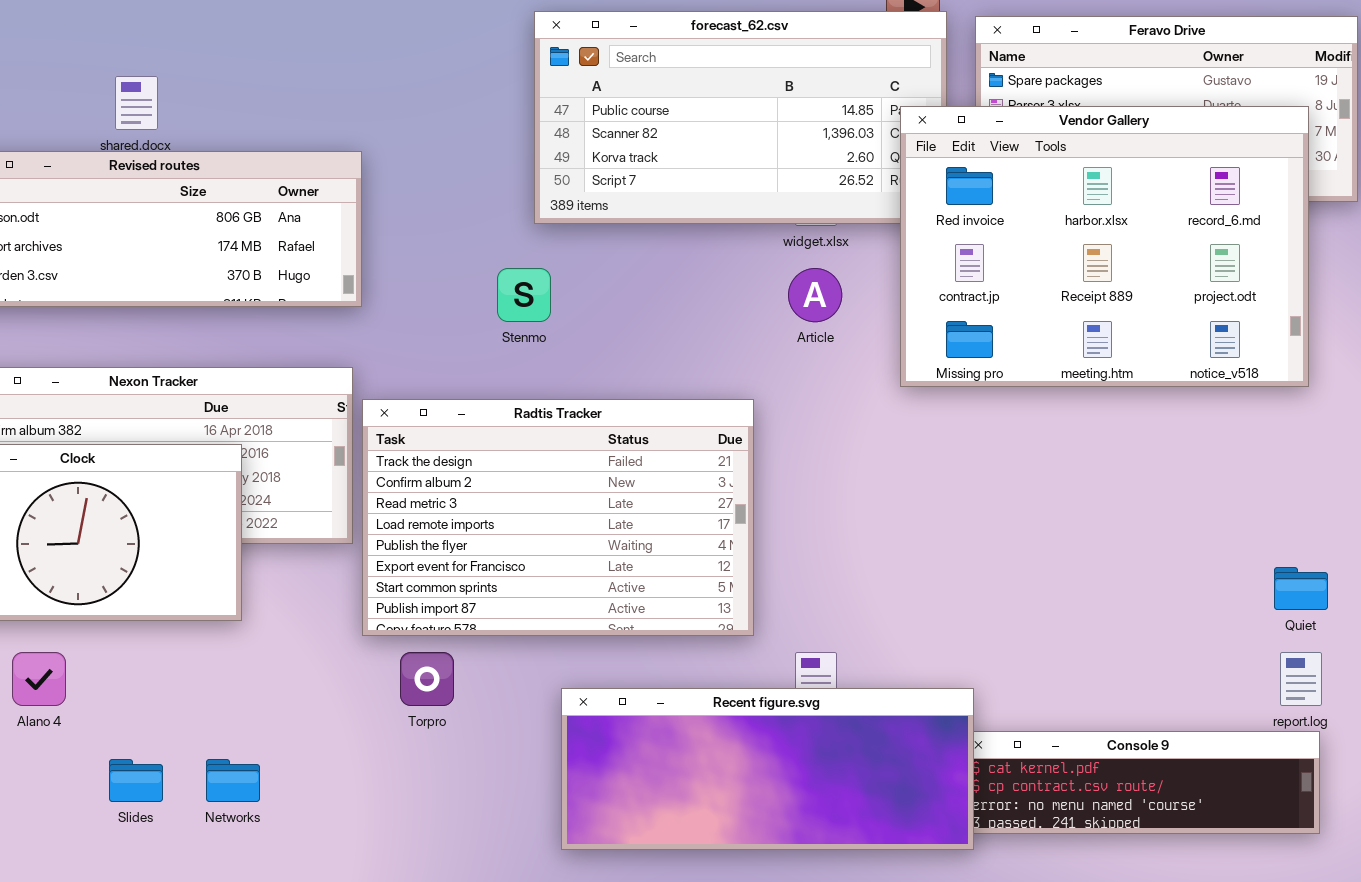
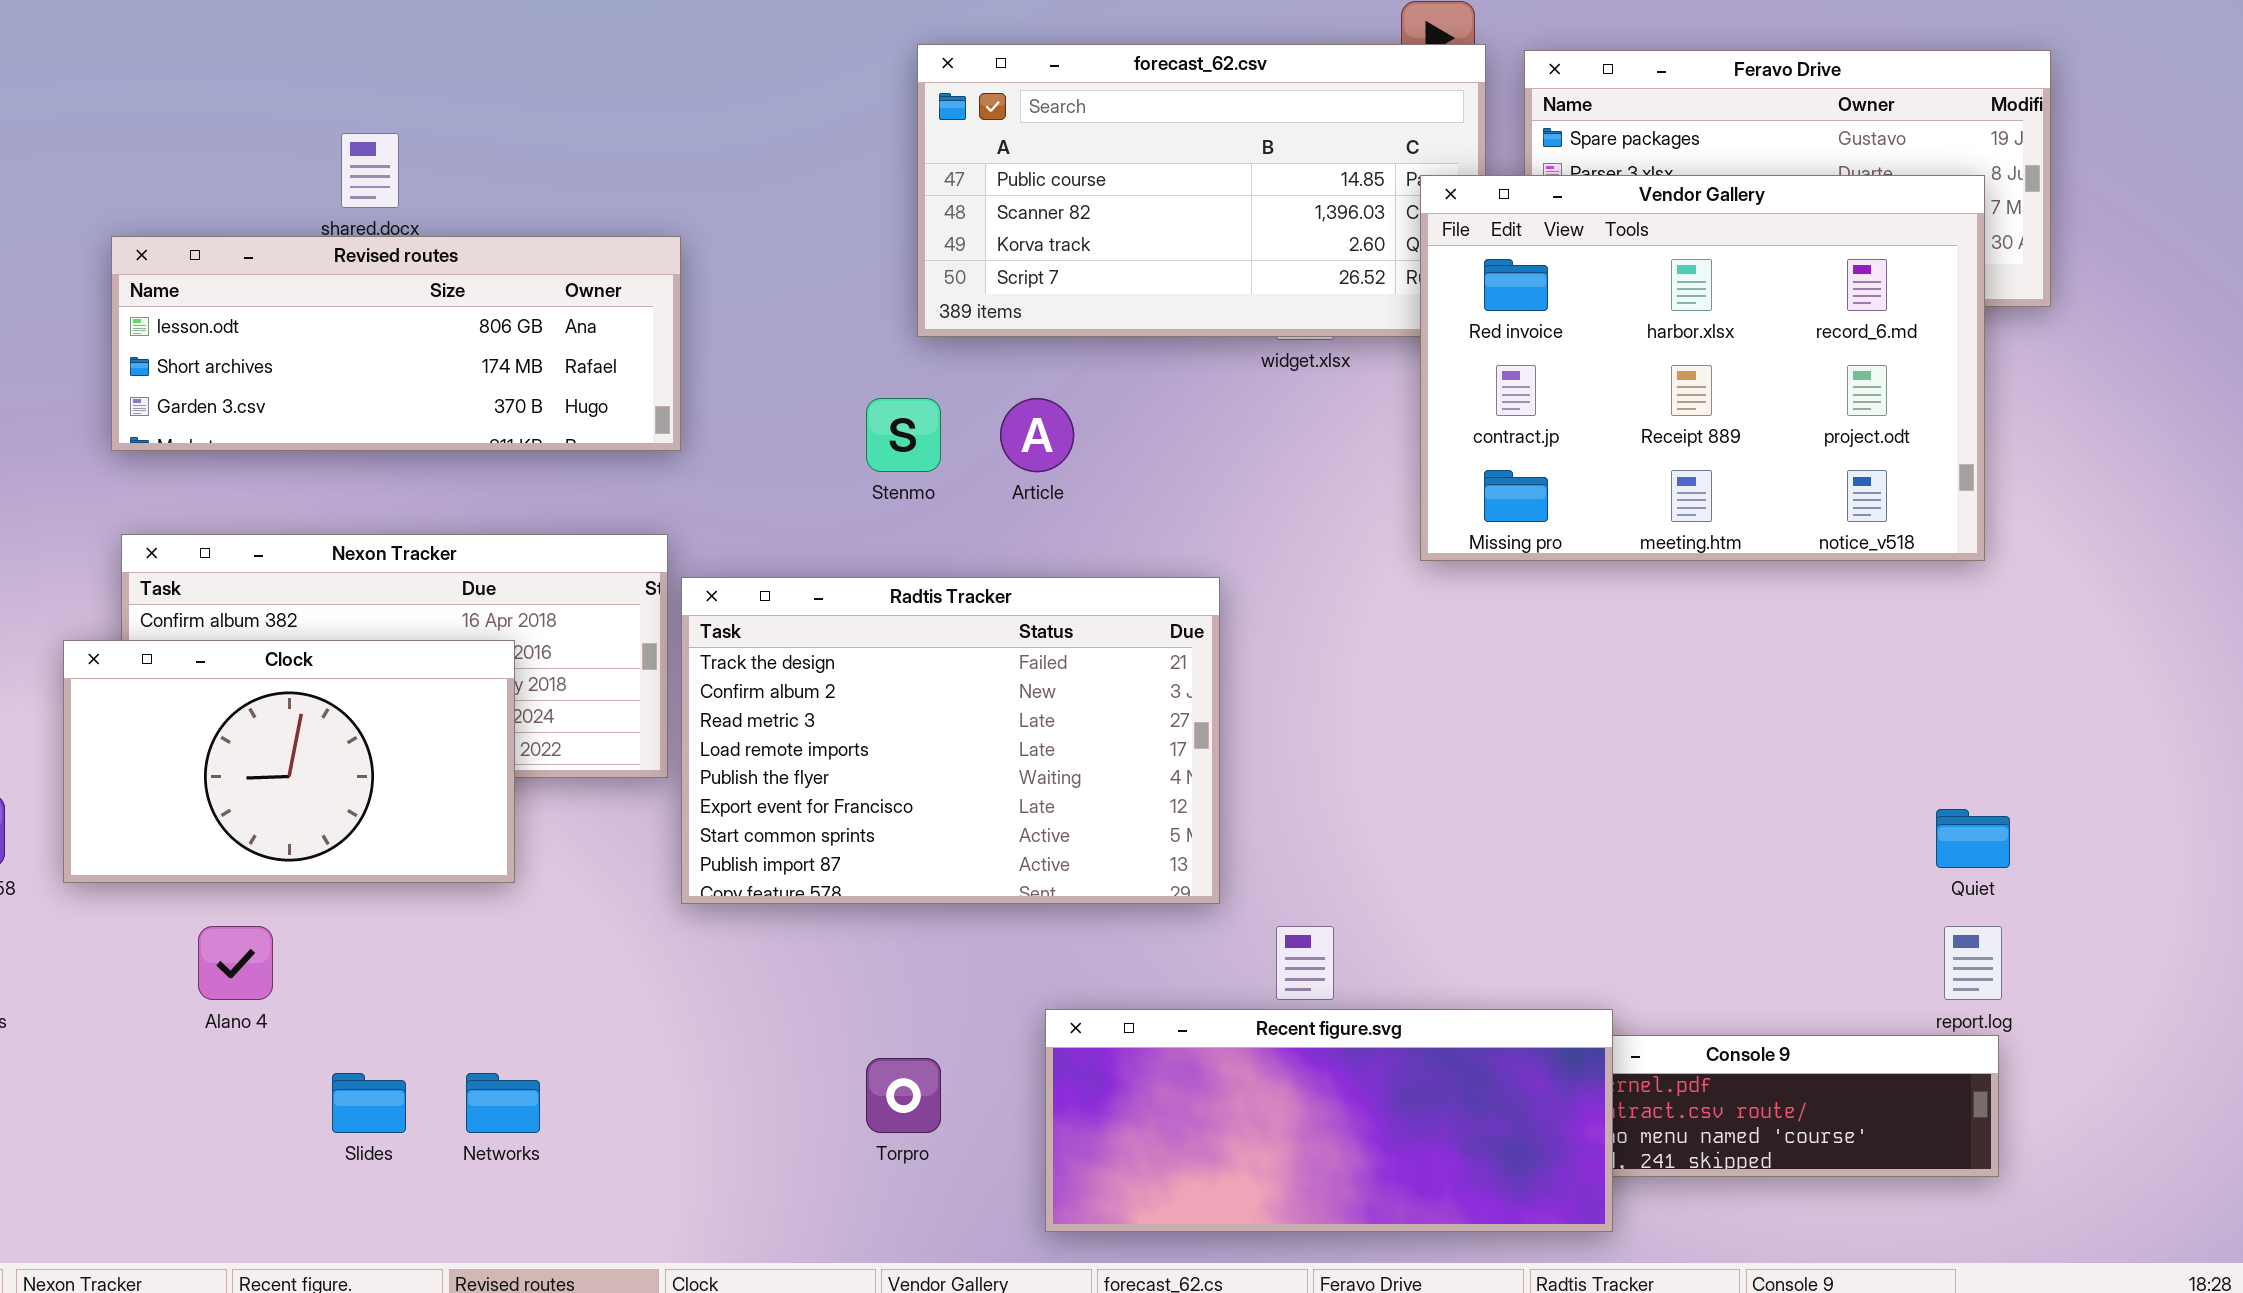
Article: [788,268,842,322] -> [1000,398,1074,472], moved
Torpro: [400,652,454,706] -> [866,1058,941,1133], moved
Recent figure.svg: [561,688,974,850] -> [1045,1009,1613,1232], moved

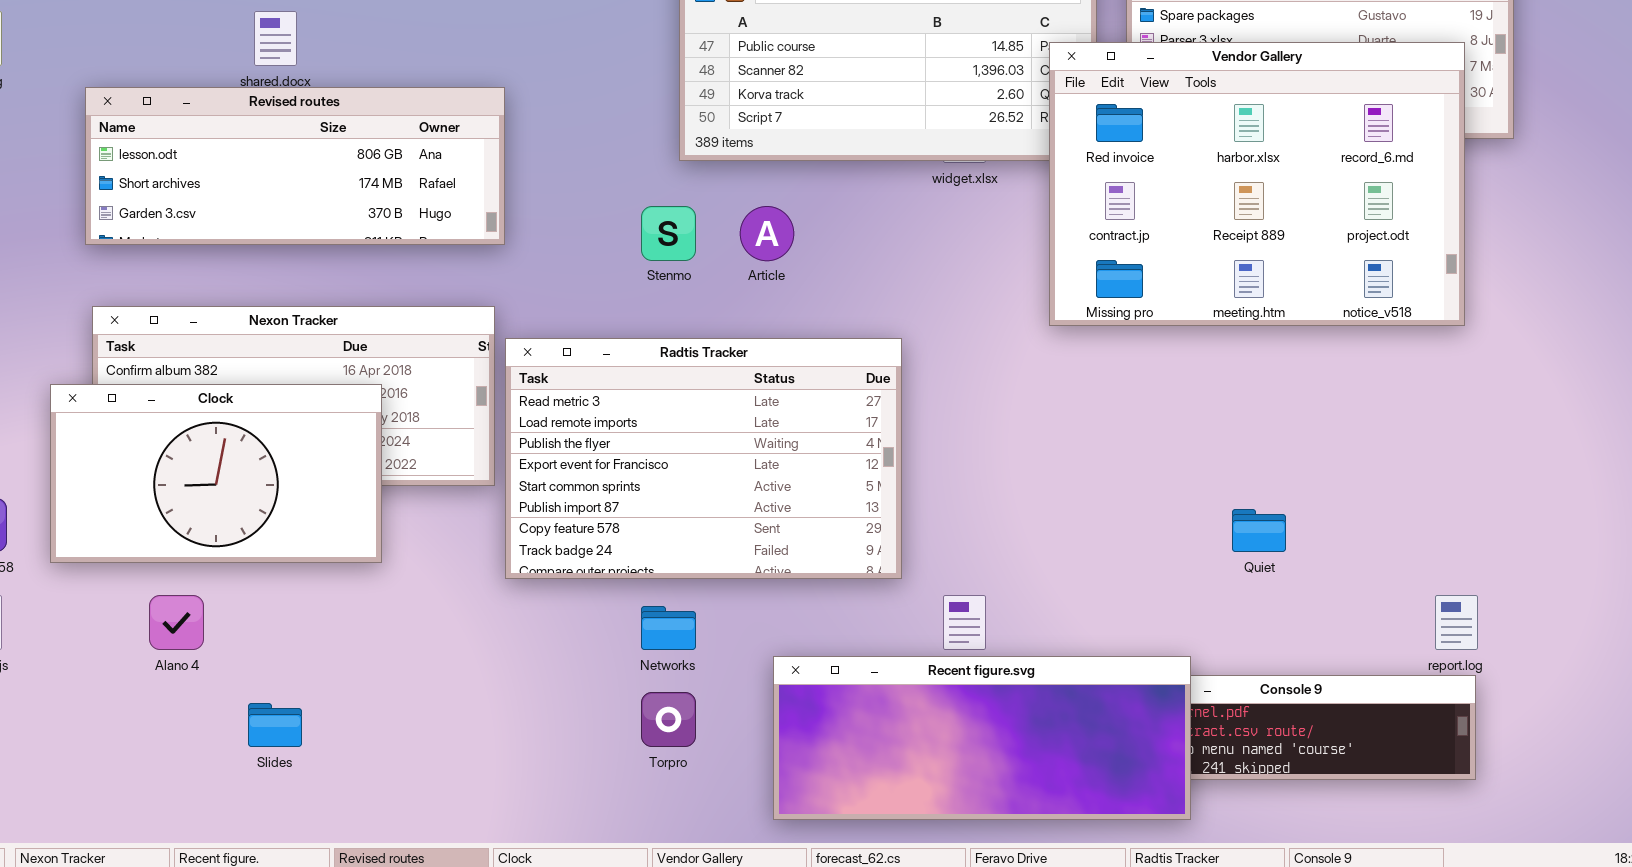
Radtis Tracker: [681,577,1220,904] -> [505,338,902,579], scrolled down 2 rows
Quiet: [1936,809,2010,868] -> [1232,509,1286,552], moved
Networks: [466,1073,540,1133] -> [641,606,696,650], moved

